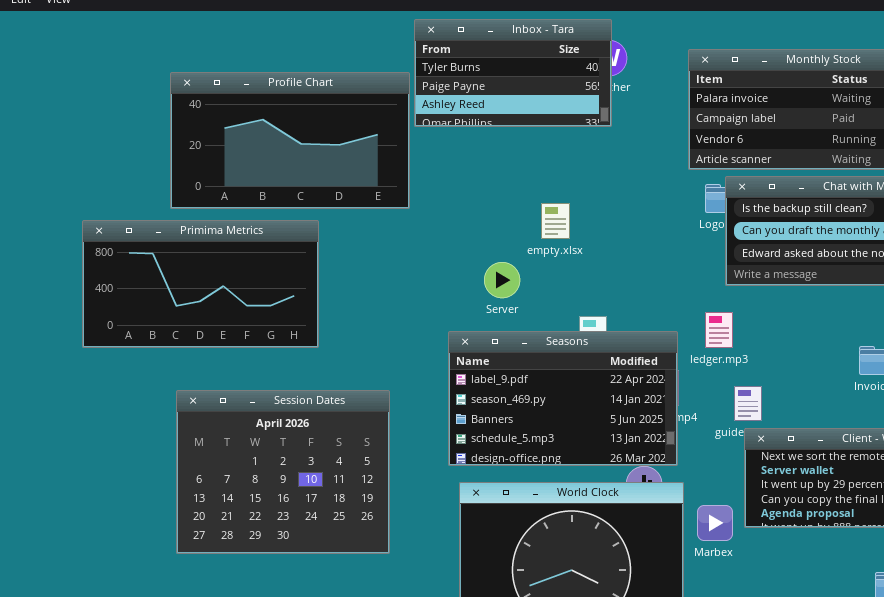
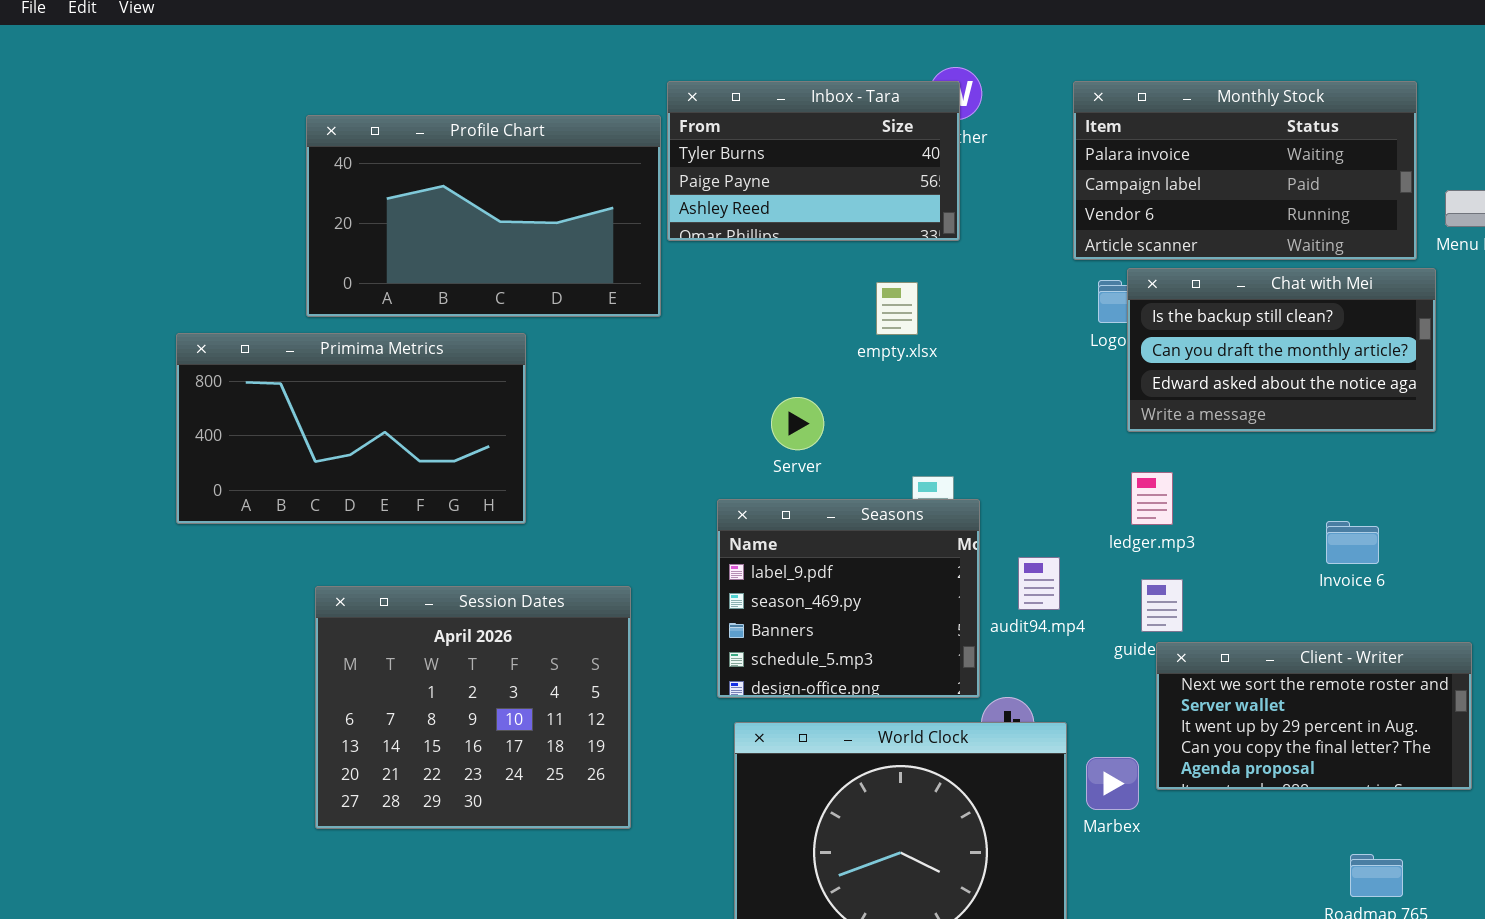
Inbox - Tara: [414,19,612,127] -> [667,81,960,241], moved
empty.xlsx: [541,203,570,239] -> [876,282,918,335], moved
ledger.mp3: [705,312,733,348] -> [1131,472,1173,525], moved
Seasons: [448,331,678,466] -> [717,499,980,698], resized

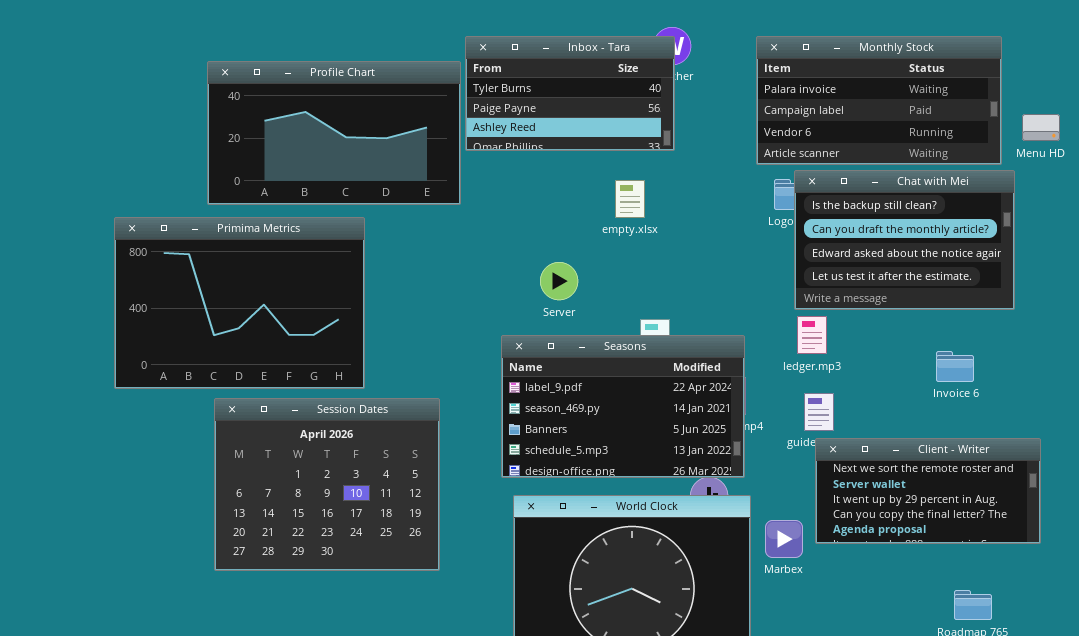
Chat with Mei: [1127,268,1436,432] -> [794,170,1015,310], resized
Primima Metrics: [176,333,526,524] -> [114,217,365,389], resized
Seasons: [717,499,980,698] -> [501,335,745,478], resized

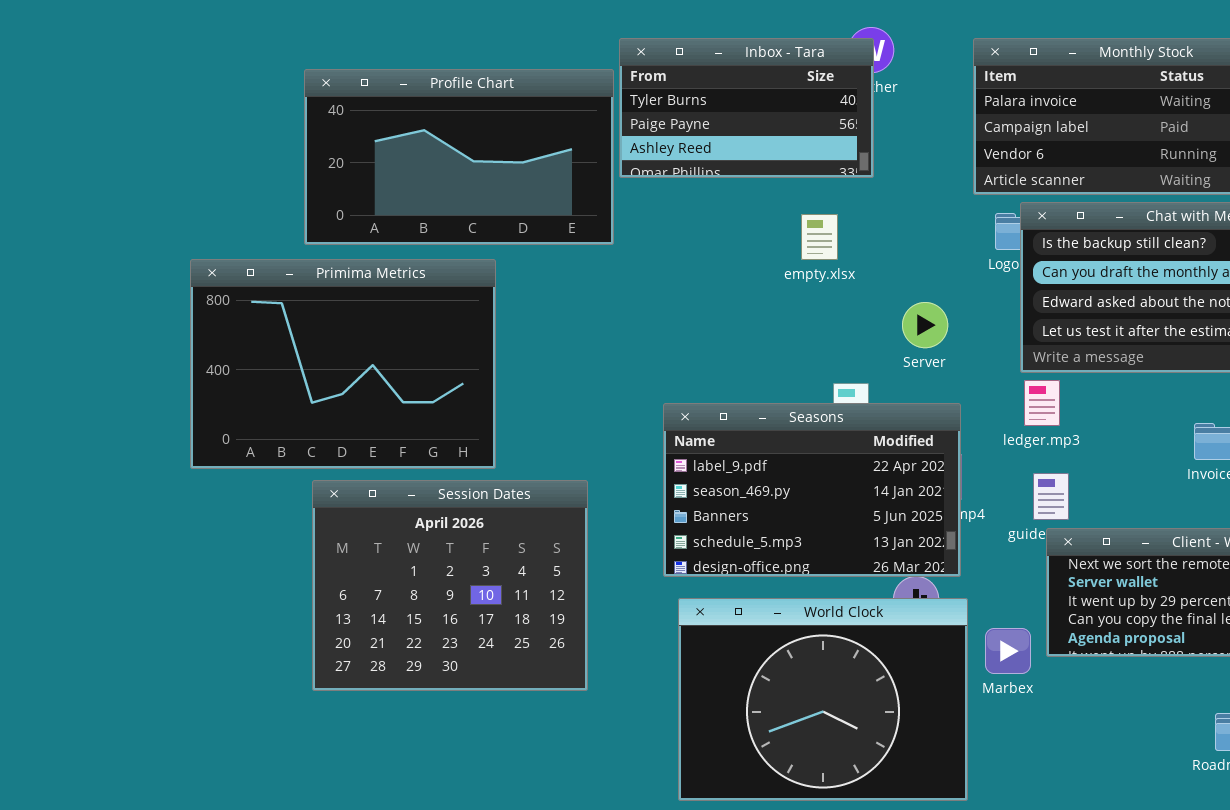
Server: [540,262,578,300] -> [902,302,948,348], moved

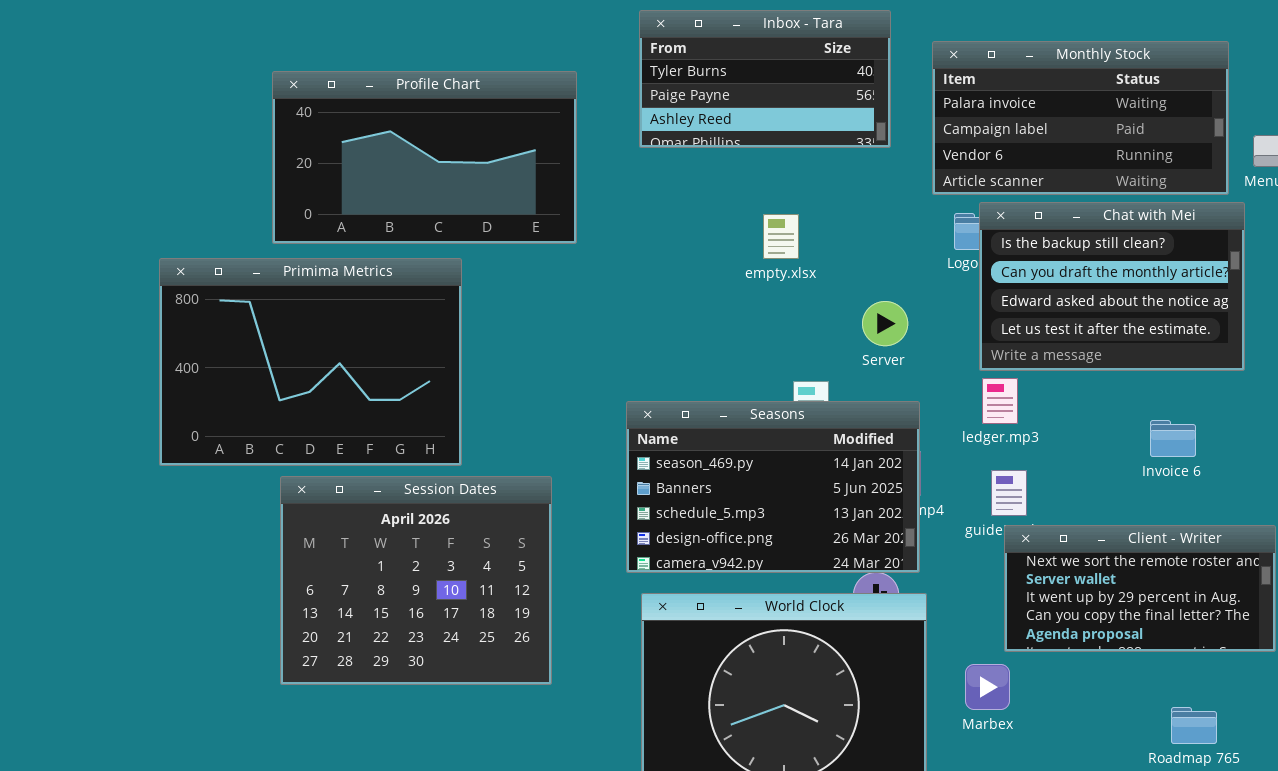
Inbox - Tara: [619,38,874,178] -> [639,10,891,148], moved
Seasons: [663,403,961,577] -> [626,401,920,573], scrolled down 1 row
Marbex: [985,628,1031,674] -> [965,664,1010,710], moved

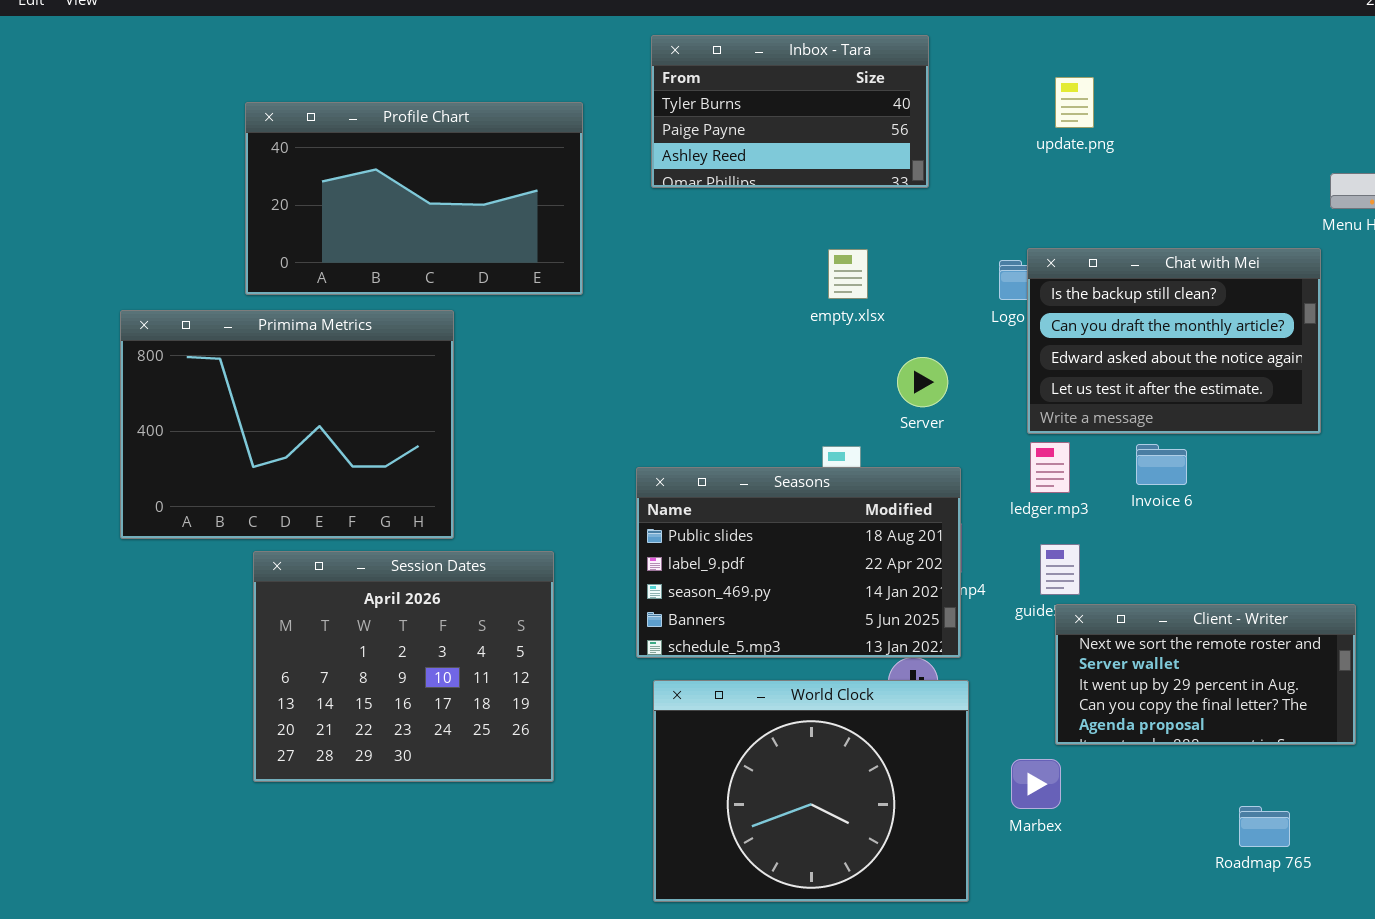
Monthly Stock: [932,41,1229,195] -> none, closed
empty.xlsx: [763,214,799,259] -> [828,249,868,299], moved
Seasons: [626,401,920,573] -> [636,467,961,658], scrolled up 2 rows
Invoice 6: [1150,420,1196,457] -> [1136,444,1187,485], moved

